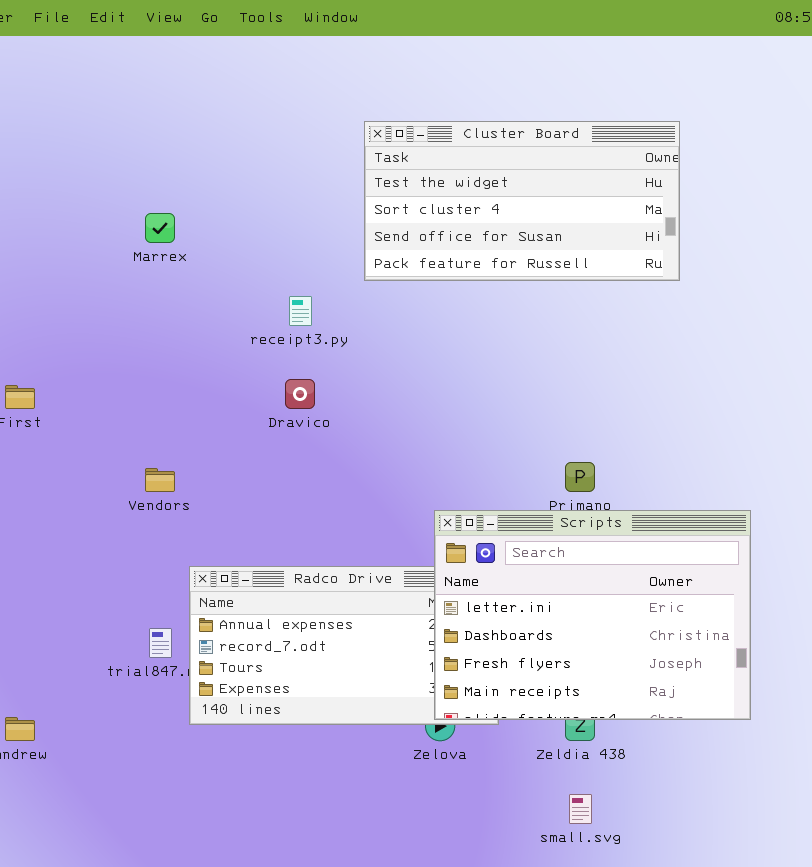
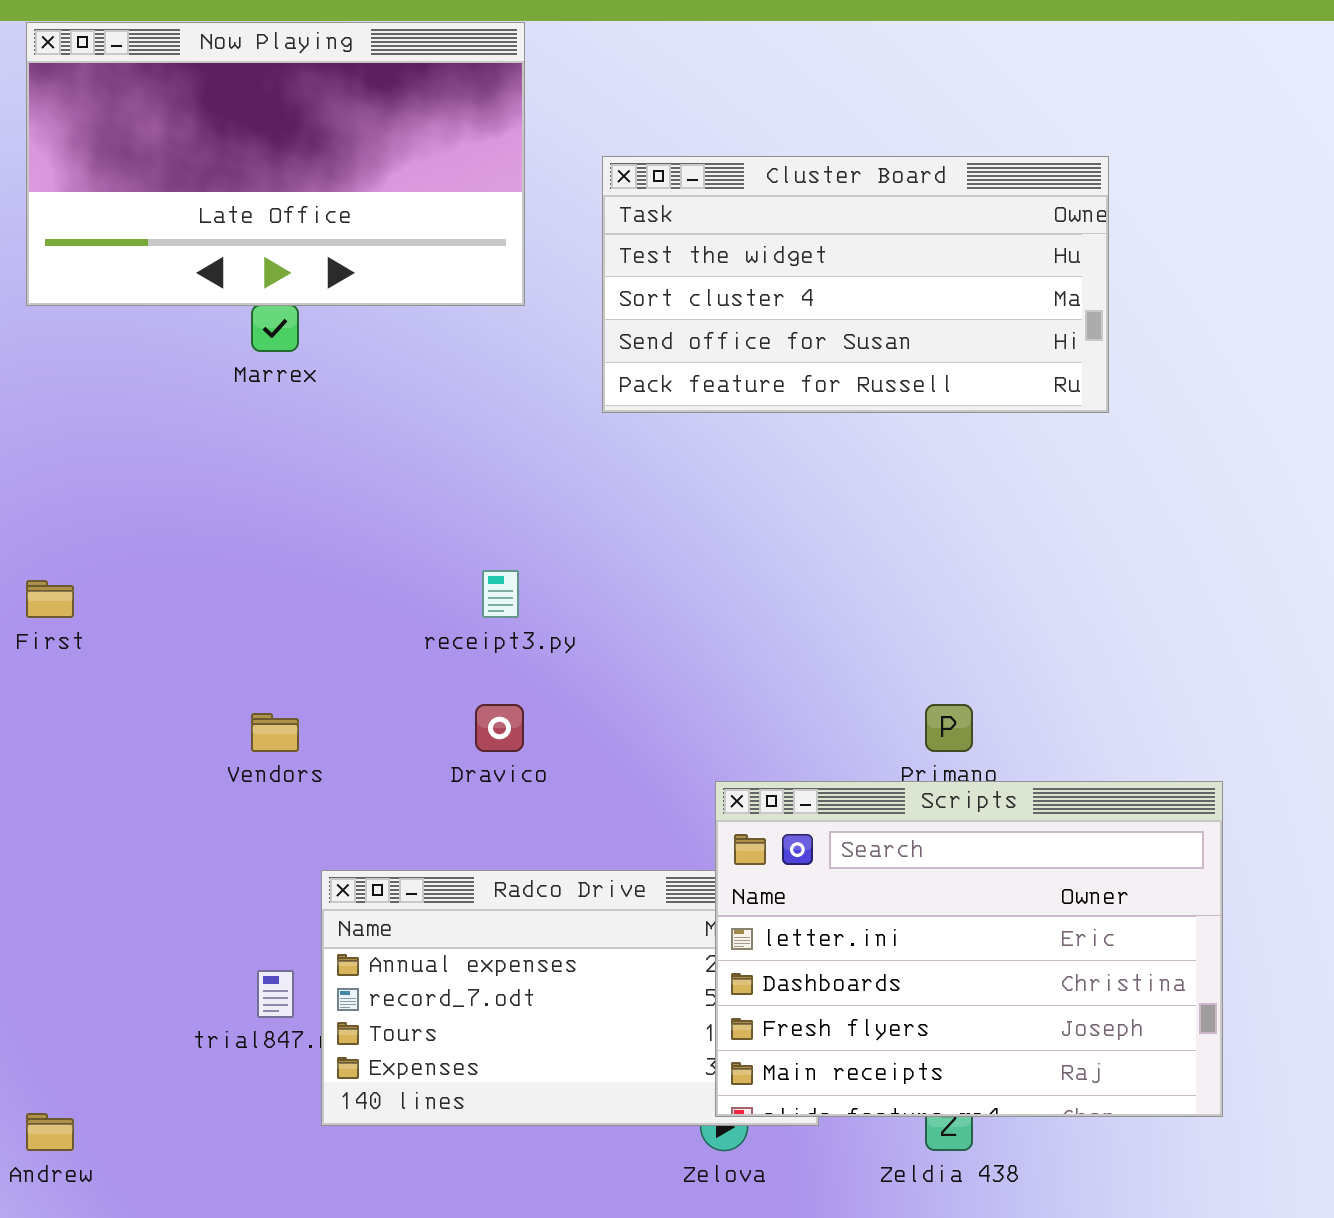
Now Playing: none -> [26,22,525,306], opened
receipt3.py: [289,296,312,326] -> [482,570,519,618], moved
Dravico: [285,379,315,409] -> [475,704,524,752], moved

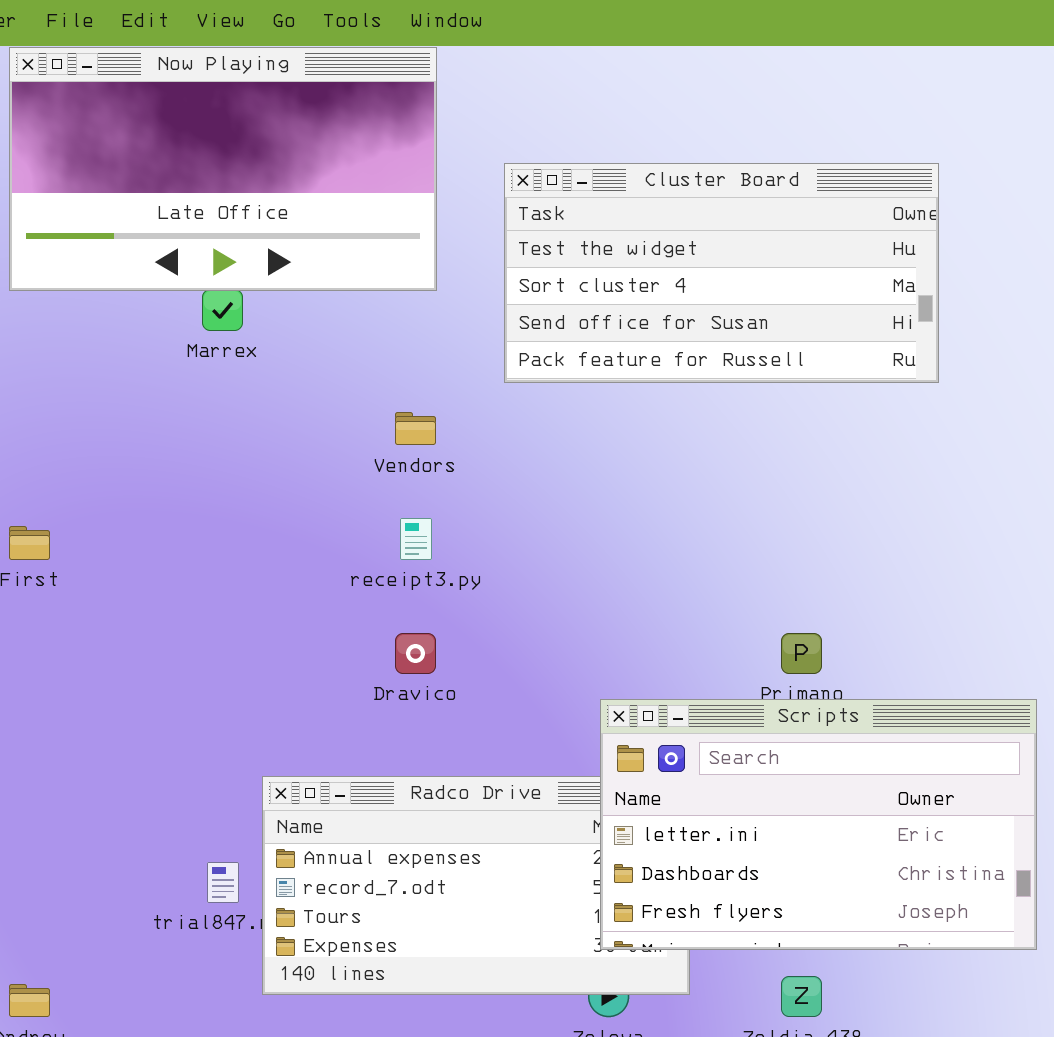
Vendors: [251,713,299,752] -> [395,412,436,445], moved
Scripts: [715,781,1223,1117] -> [600,699,1037,950], resized

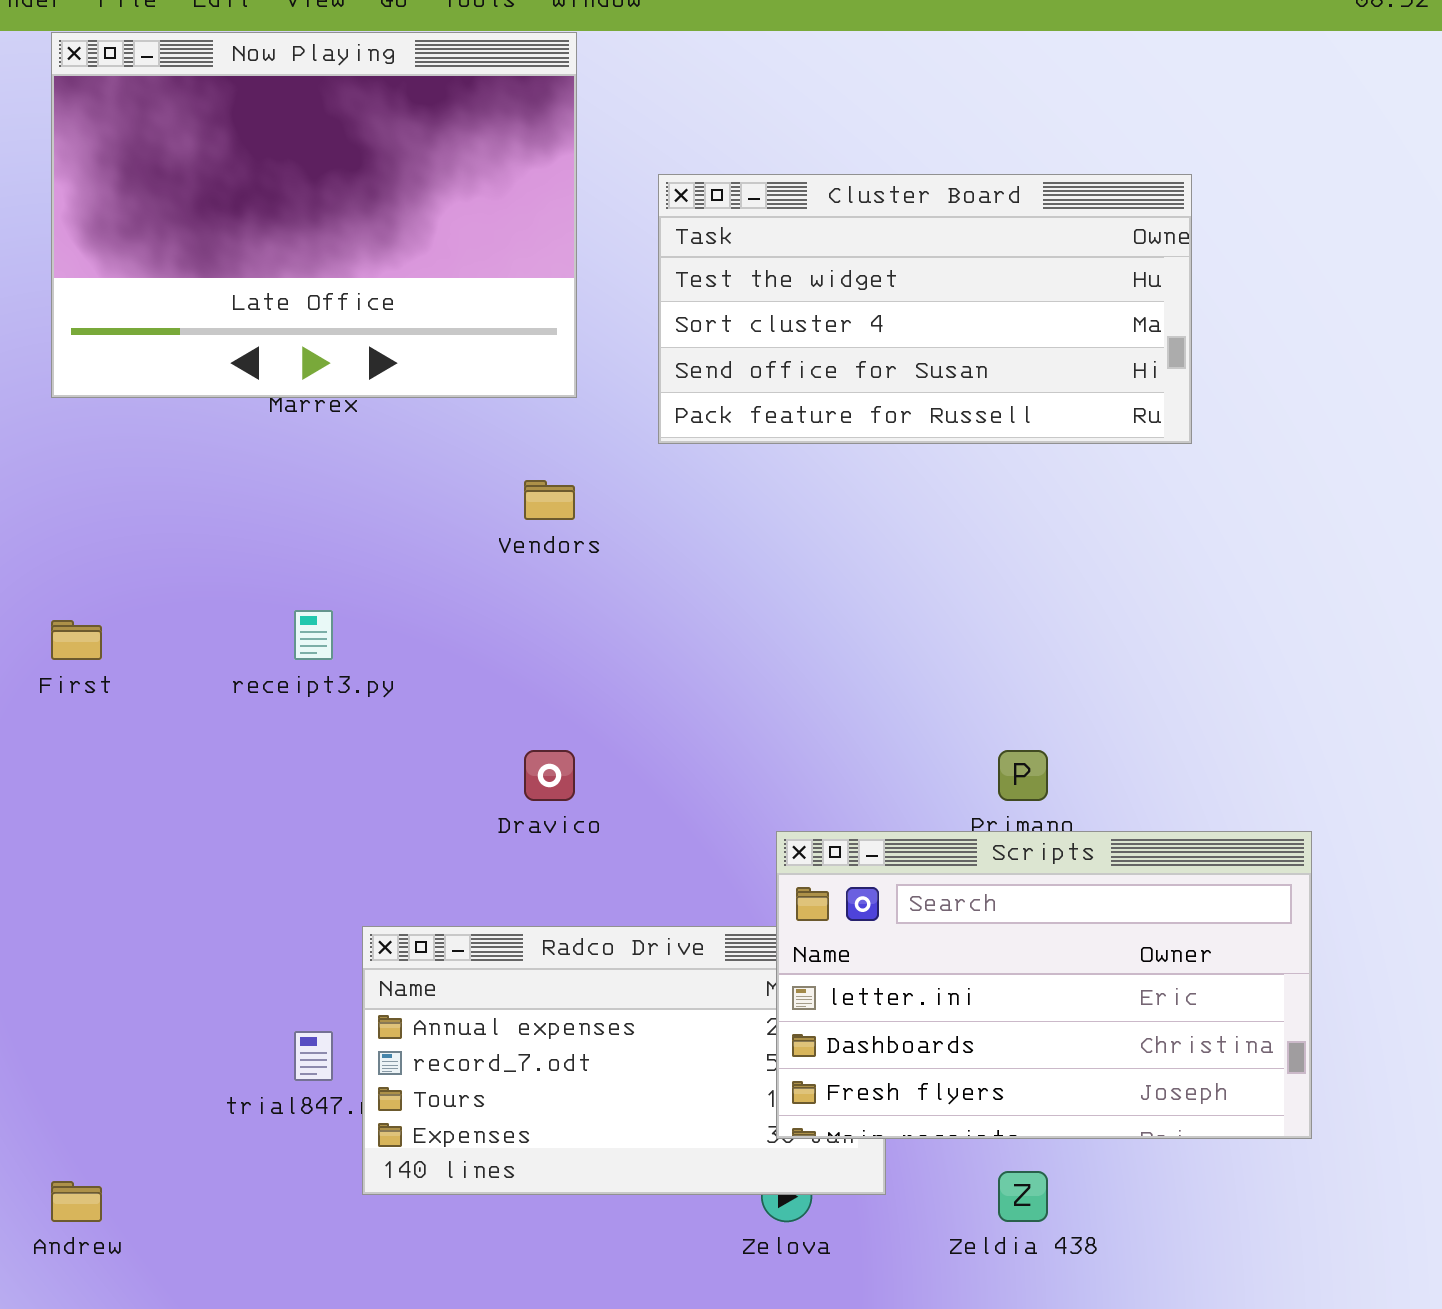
Now Playing: [9,47,437,291] -> [51,32,577,398], resized
receipt3.py: [400,518,432,560] -> [294,610,333,660], moved

